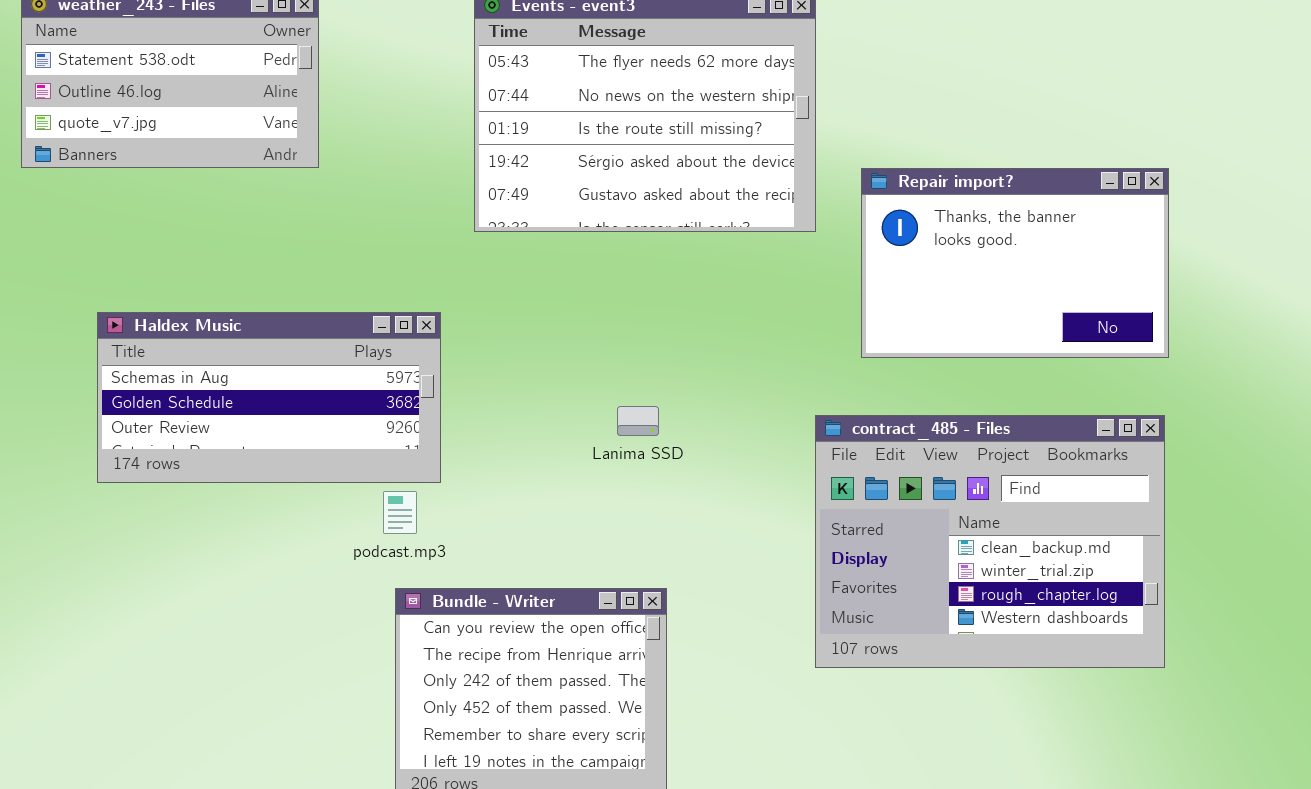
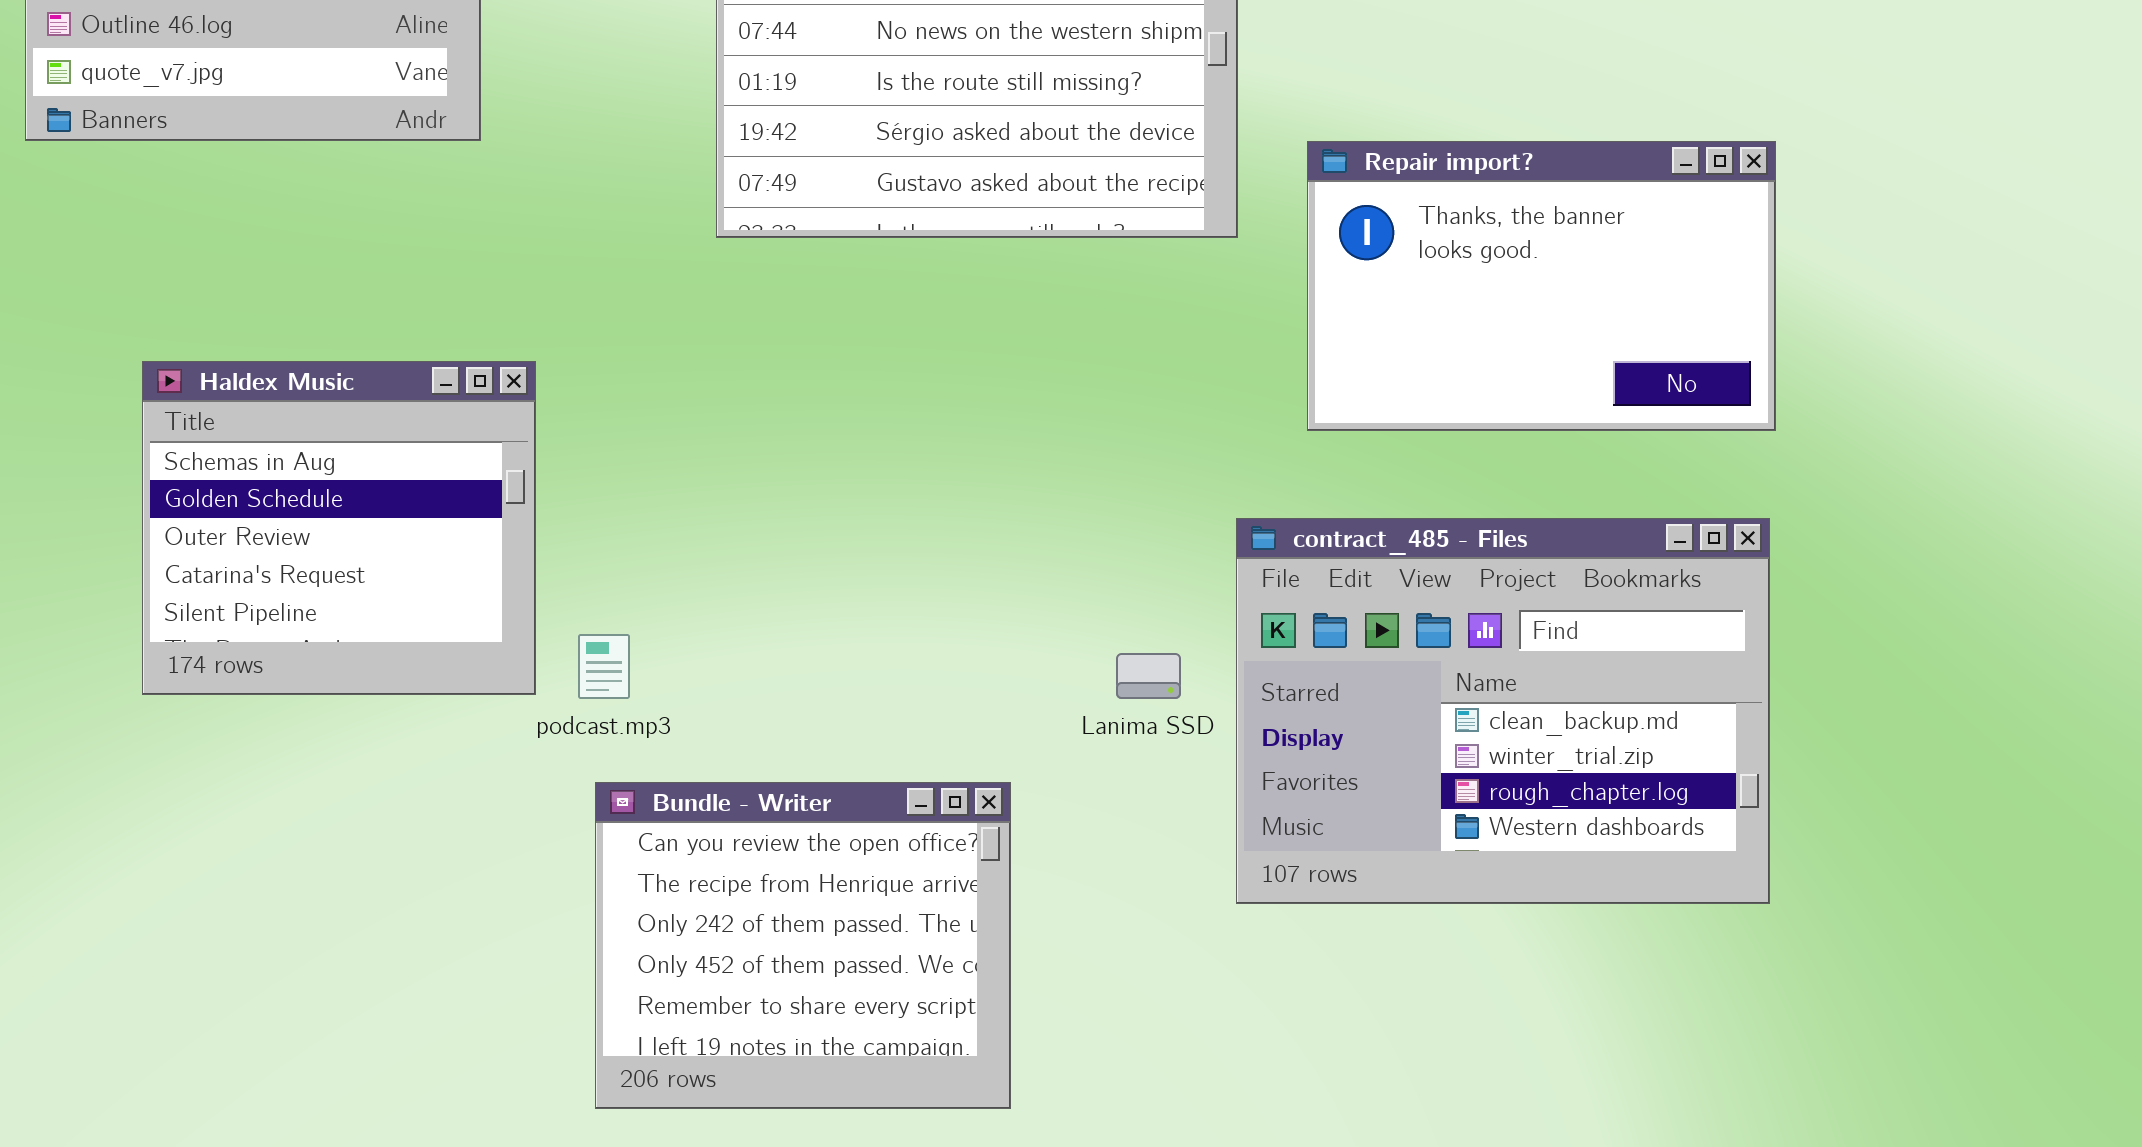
Haldex Music: [97,312,441,483] -> [142,361,536,695], resized
Lanima SSD: [617,406,659,436] -> [1116,653,1181,699], moved

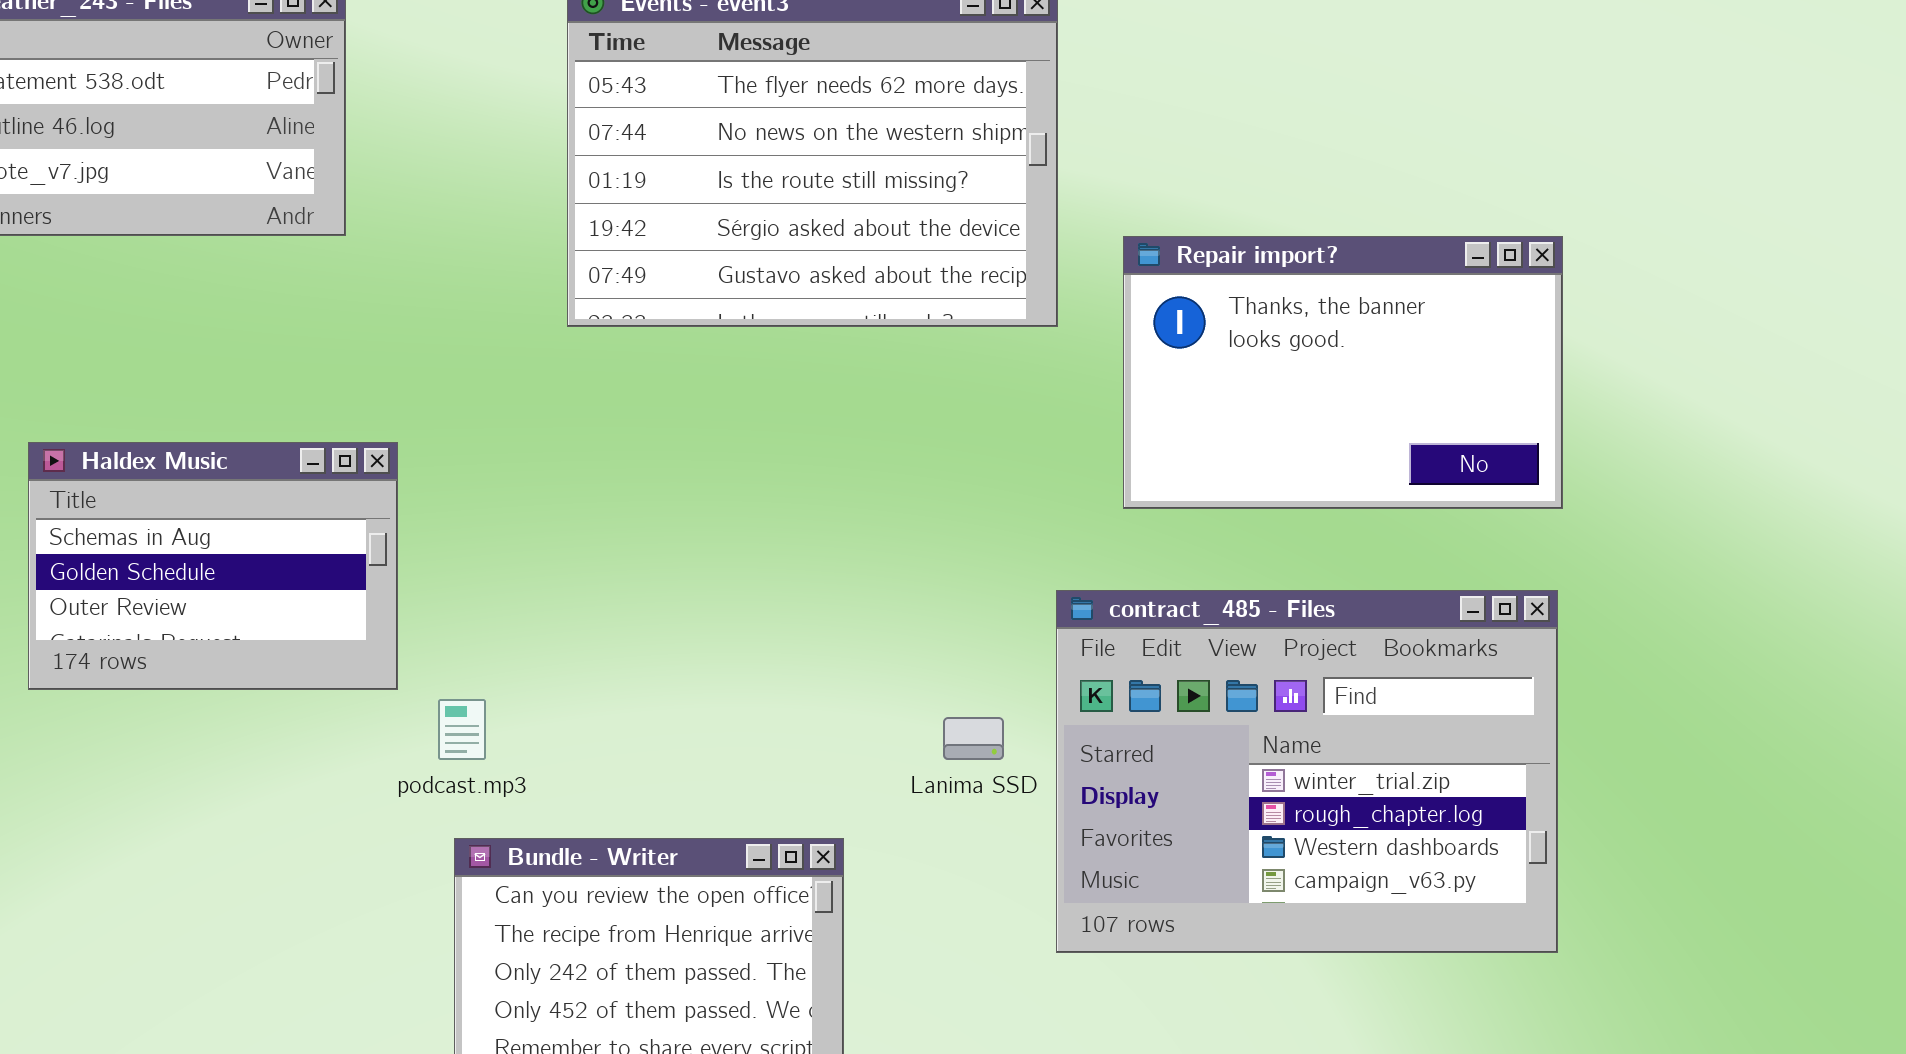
Haldex Music: [142,361,536,695] -> [28,442,398,690], resized
contract_485 - Files: [1236,518,1770,904] -> [1056,590,1558,953], scrolled down 1 row

